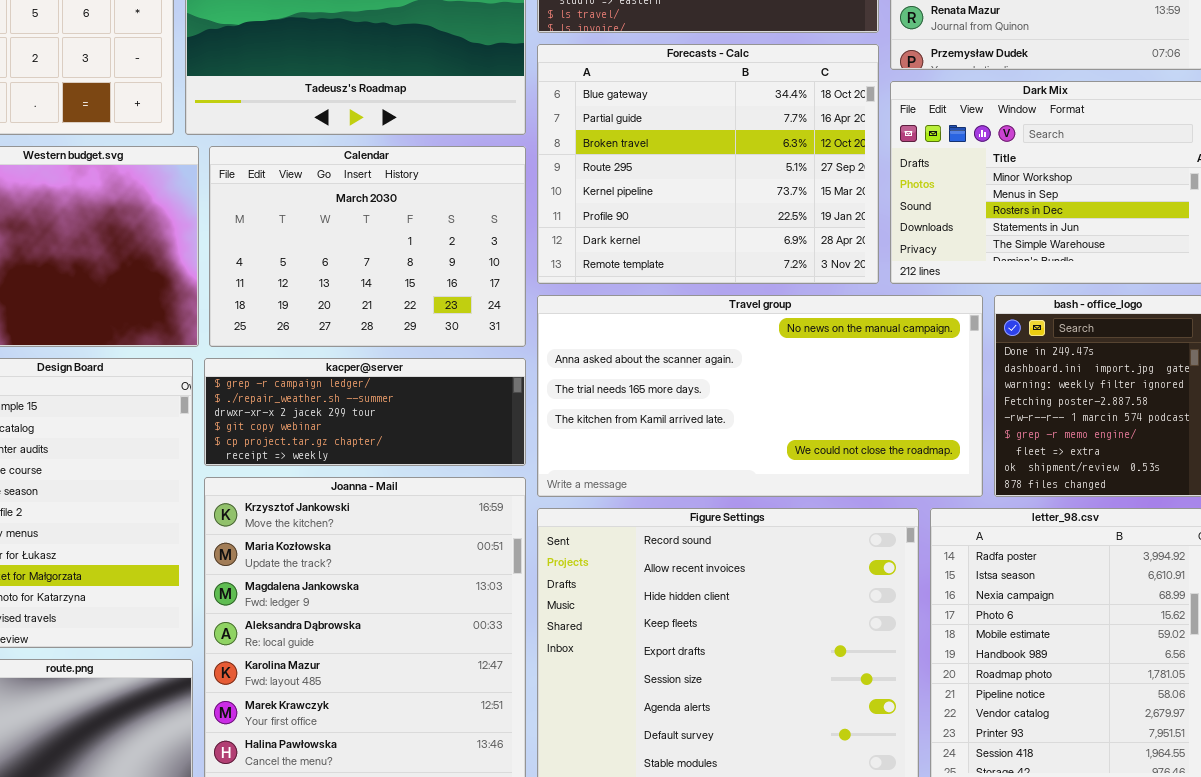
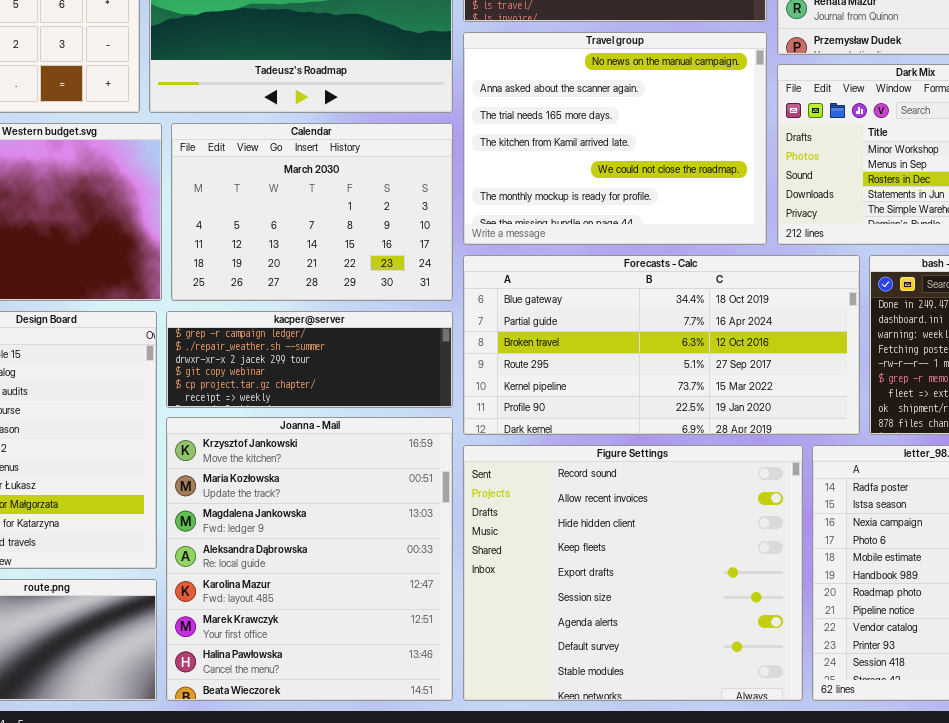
Forecasts - Calc: [537,44,879,284] -> [463,255,860,435], moved, resized
Travel group: [537,295,983,497] -> [463,32,767,245], moved, resized

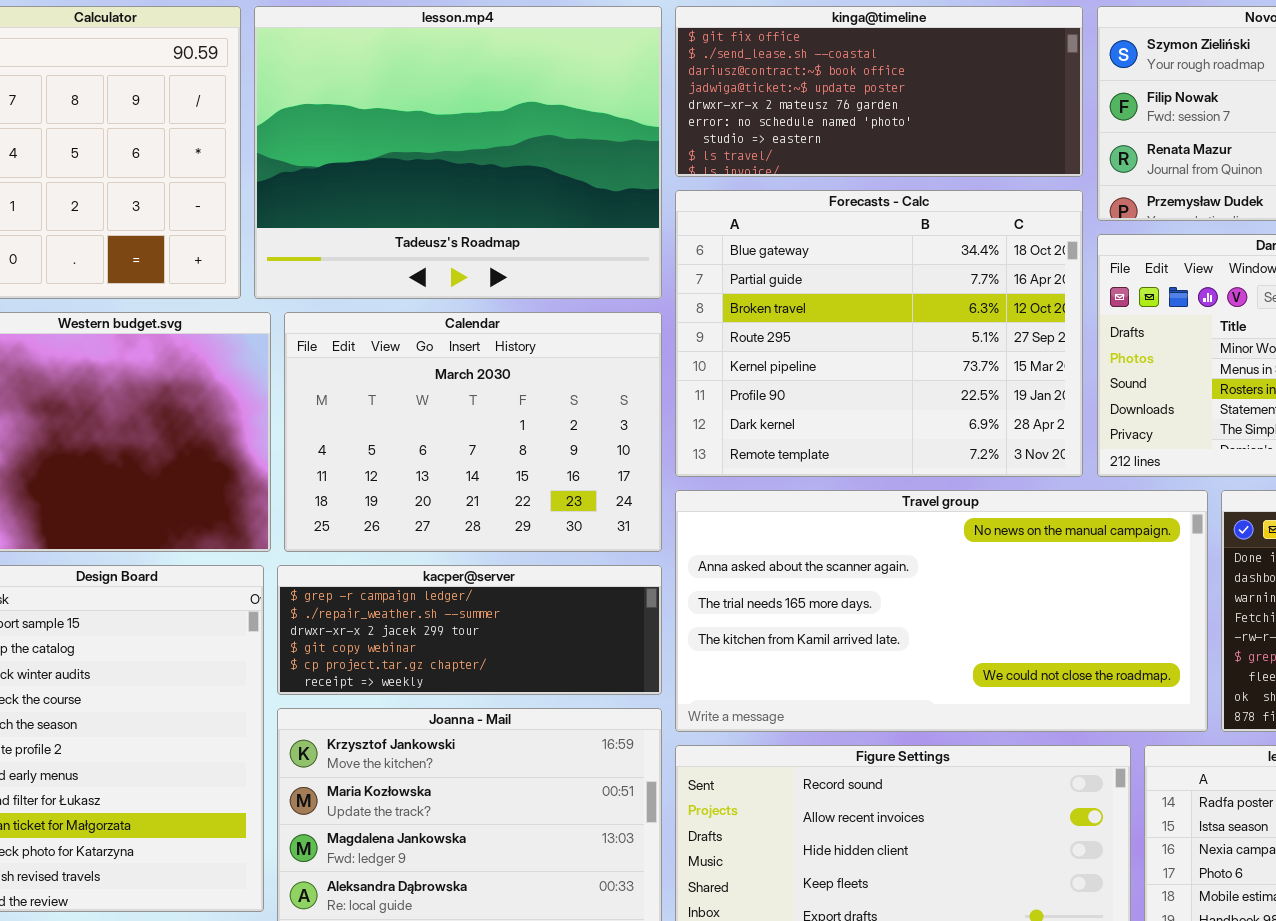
Travel group: [463,32,767,245] -> [675,490,1208,732], moved, resized
Forecasts - Calc: [463,255,860,435] -> [675,190,1083,477], moved, resized

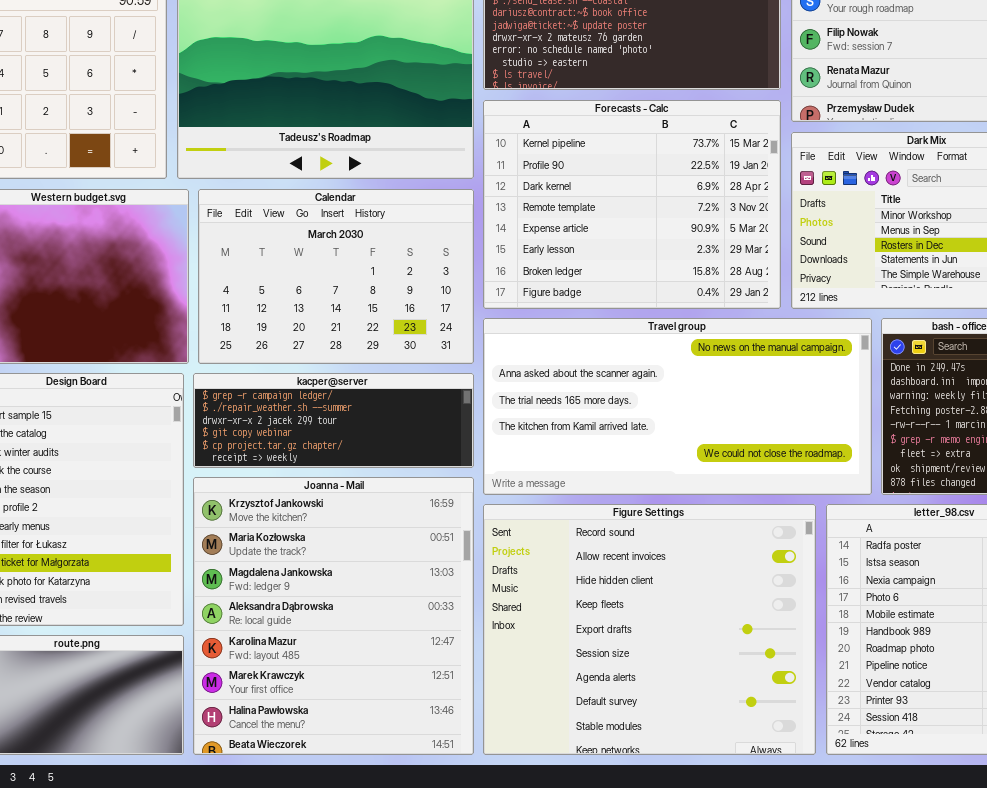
Forecasts - Calc: [675,190,1083,477] -> [483,100,781,309], scrolled down 4 rows

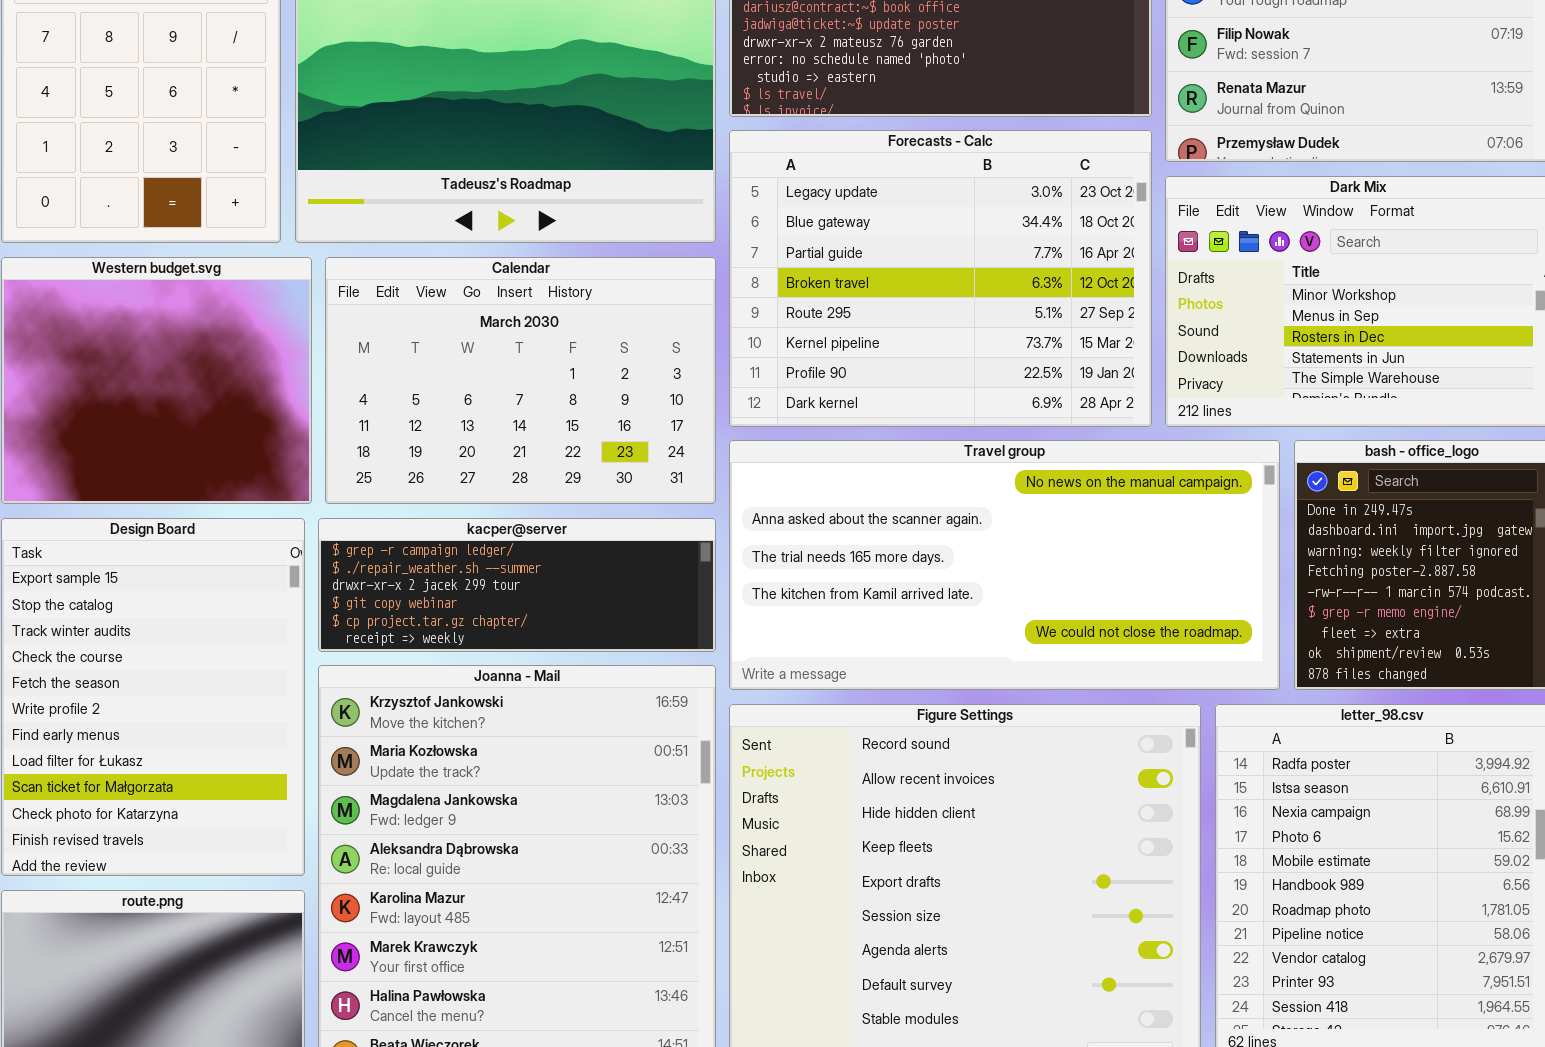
Forecasts - Calc: [483,100,781,309] -> [729,130,1152,427], scrolled up 5 rows

